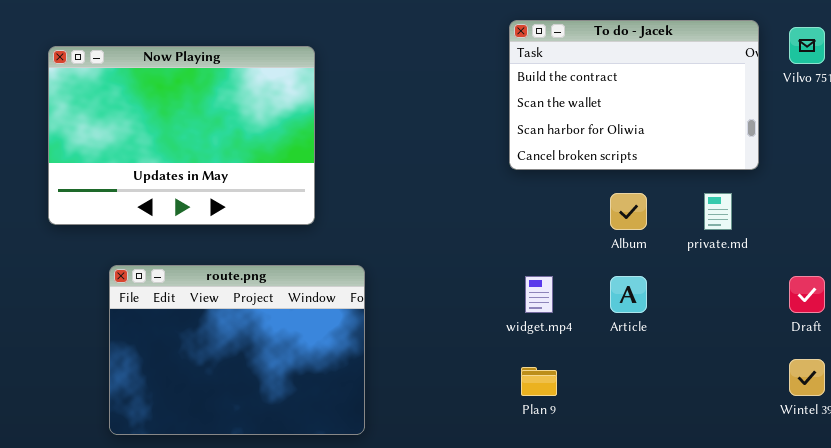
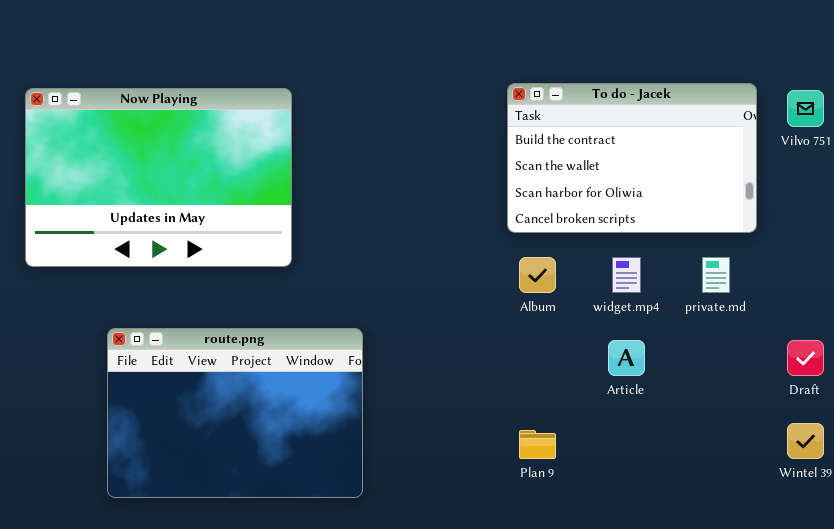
Now Playing: [48,46,315,225] -> [25,88,292,267], moved
Album: [610,193,647,230] -> [519,257,556,293], moved
widget.mp4: [525,276,553,313] -> [612,257,641,293], moved

